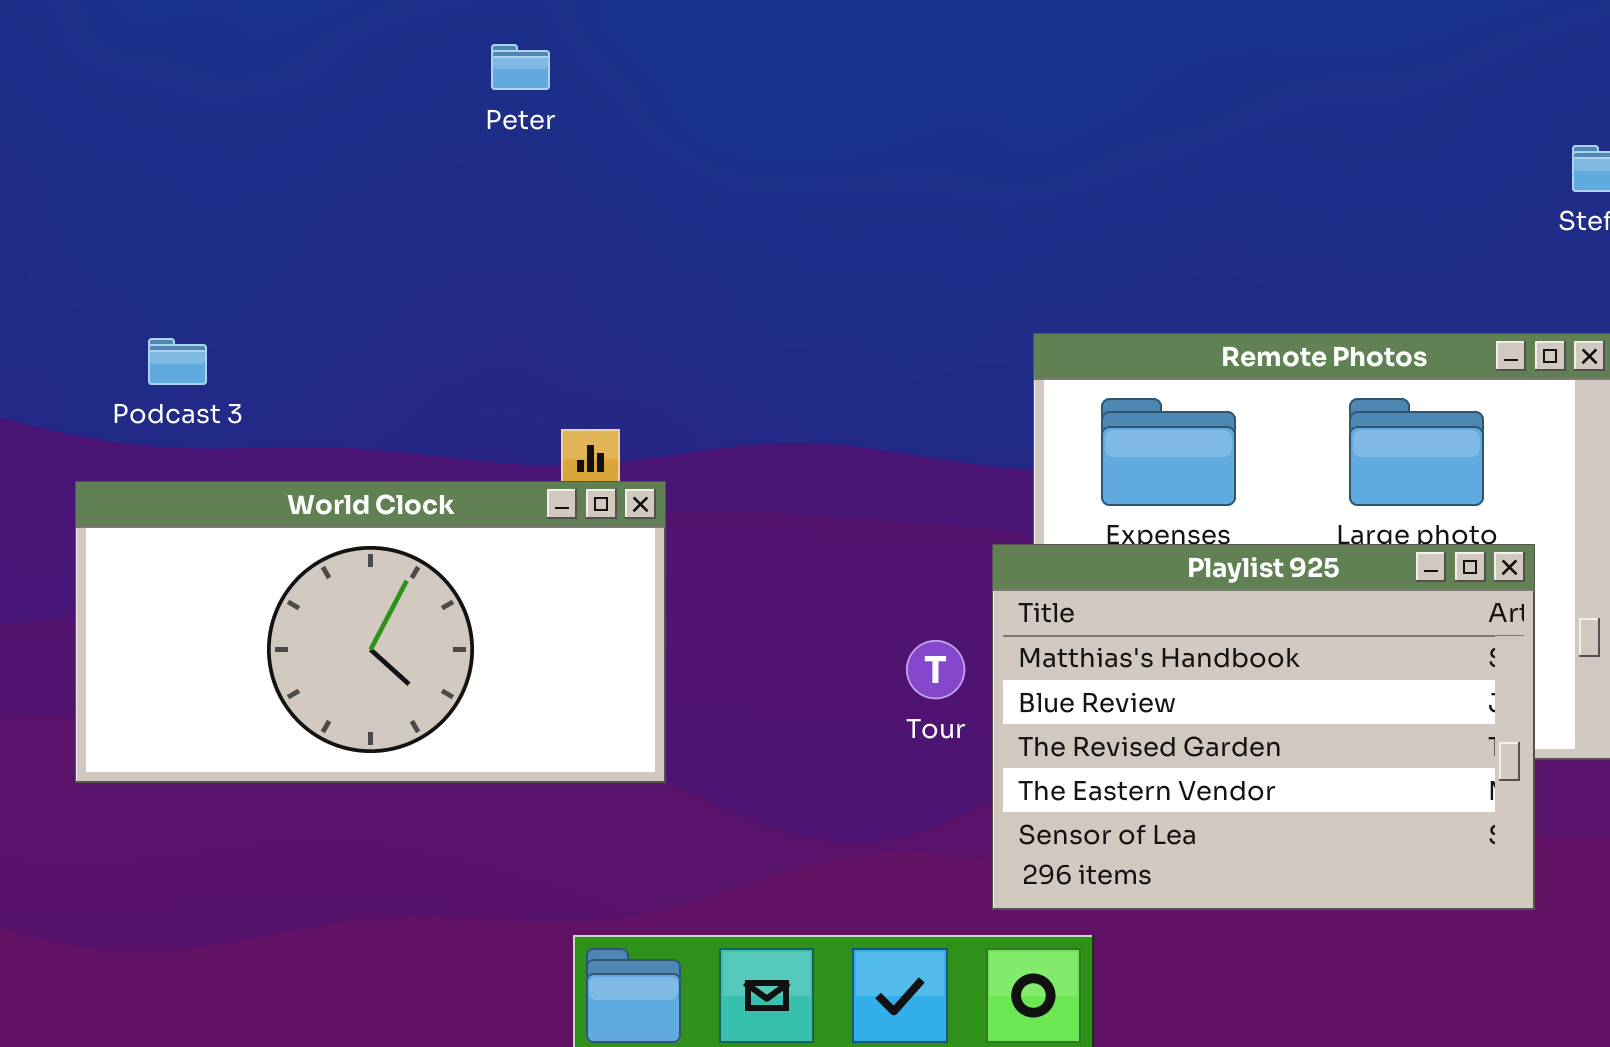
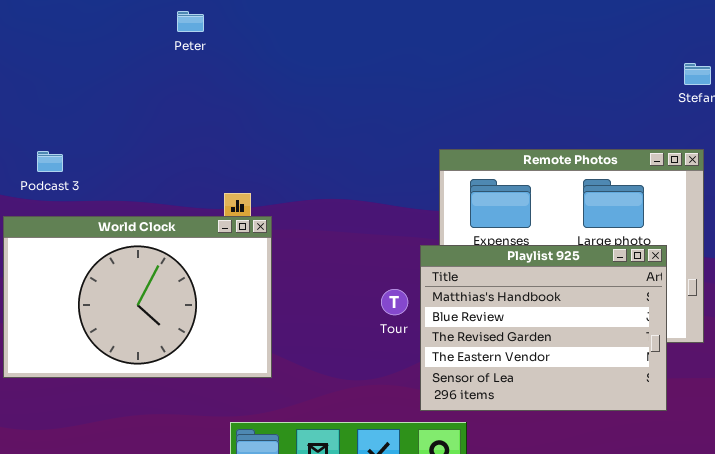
Peter: [491,44,550,90] -> [177,11,204,32], moved
World Clock: [75,481,666,783] -> [3,216,272,378], resized

